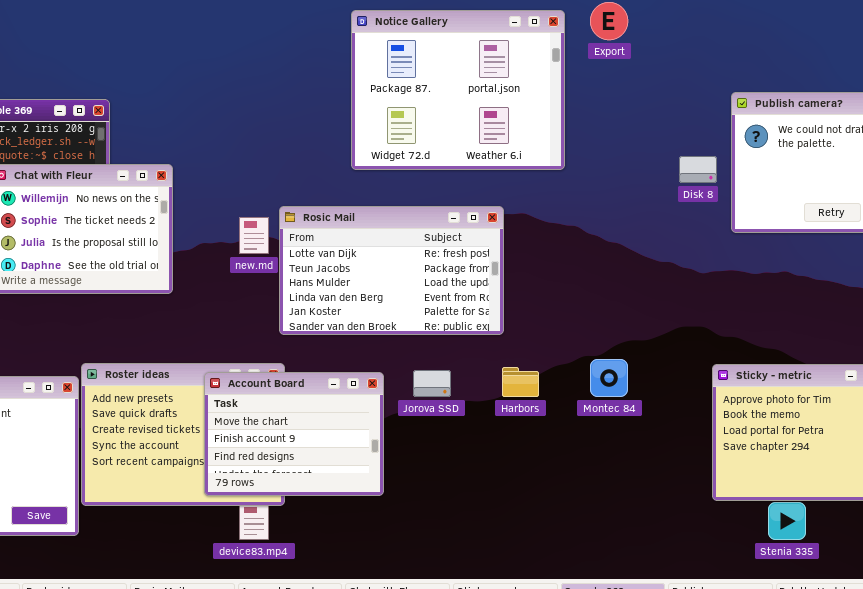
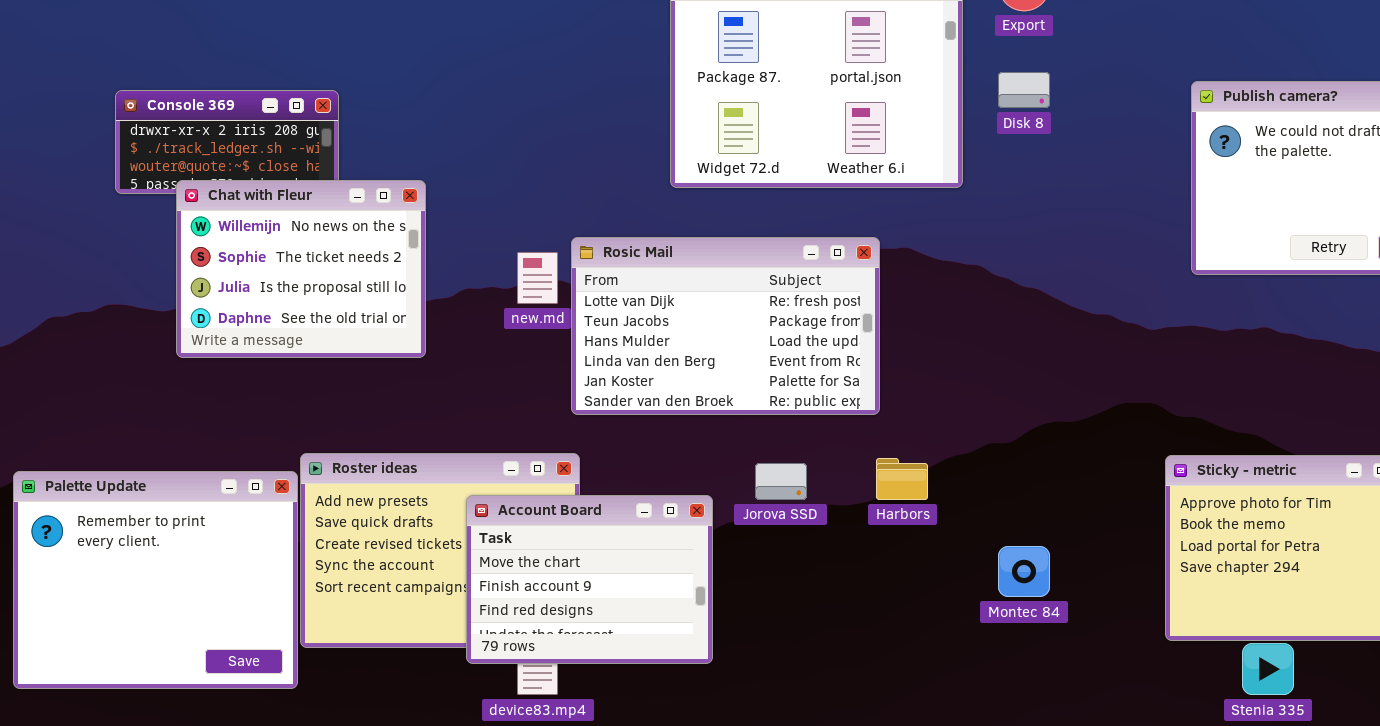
Disk 8: [679,156,717,183] -> [998,72,1050,108], moved
Montec 84: [590,359,628,397] -> [998,546,1050,597], moved
Account Board: [204,372,384,496] -> [466,495,713,664], moved

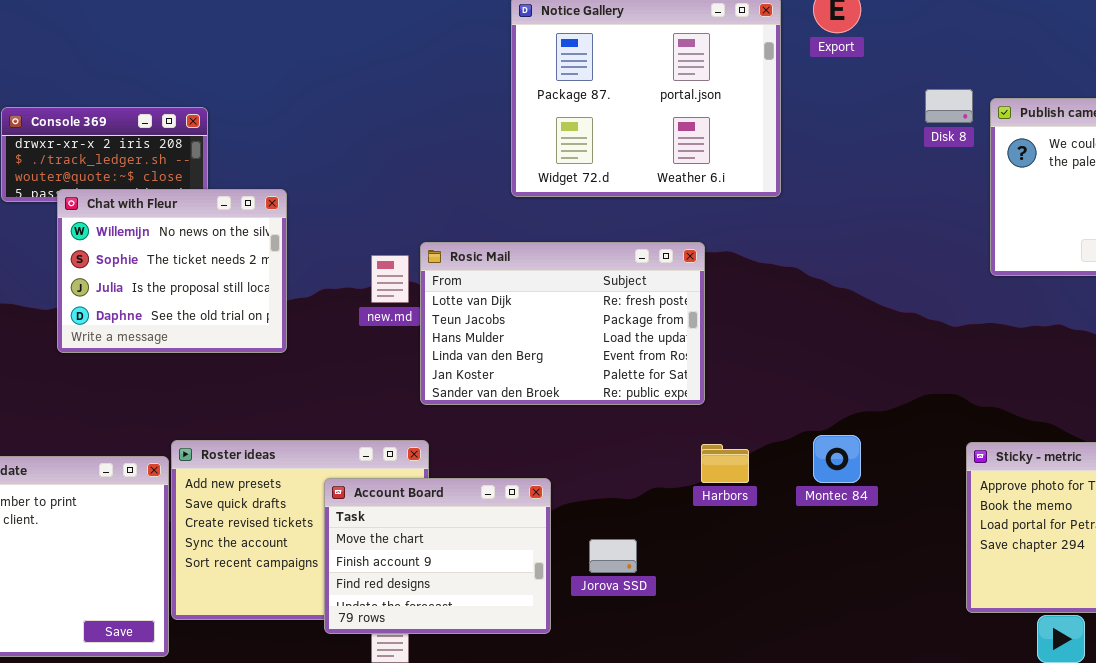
Disk 8: [998,72,1050,108] -> [925,89,973,123], moved
Jorova SSD: [755,463,807,500] -> [589,539,637,573], moved
Montec 84: [998,546,1050,597] -> [813,435,861,483], moved

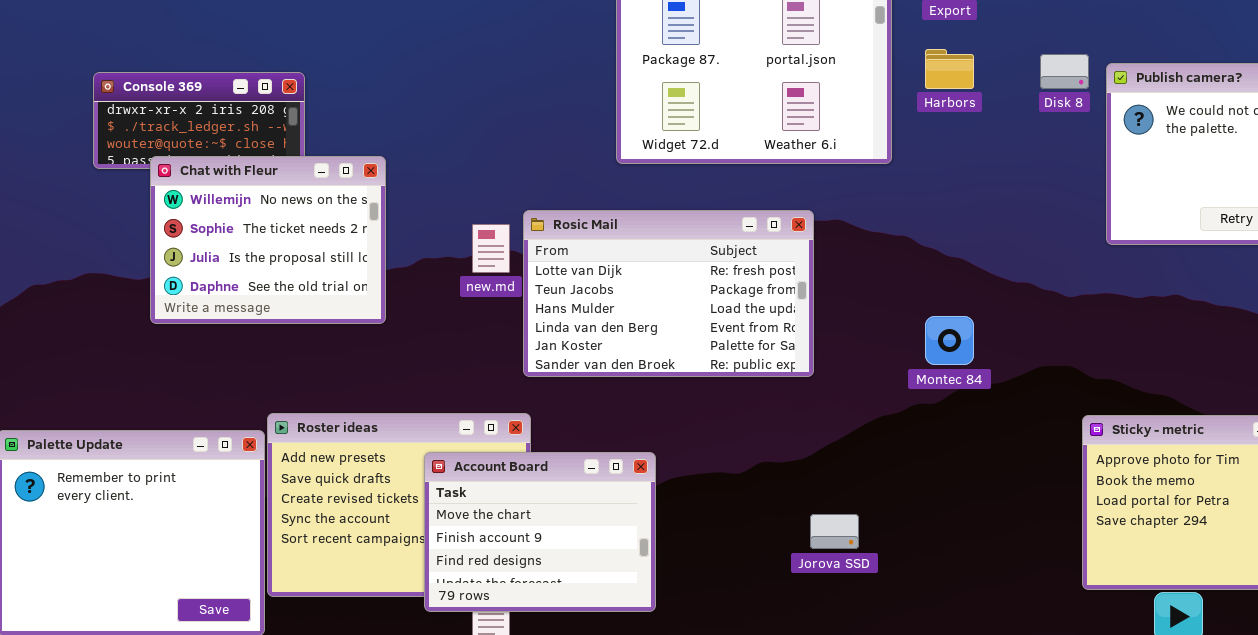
Montec 84: [813,435,861,483] -> [925,316,974,365], moved
Harbors: [701,444,749,483] -> [925,49,974,89], moved
Jorova SSD: [589,539,637,573] -> [810,514,859,549], moved

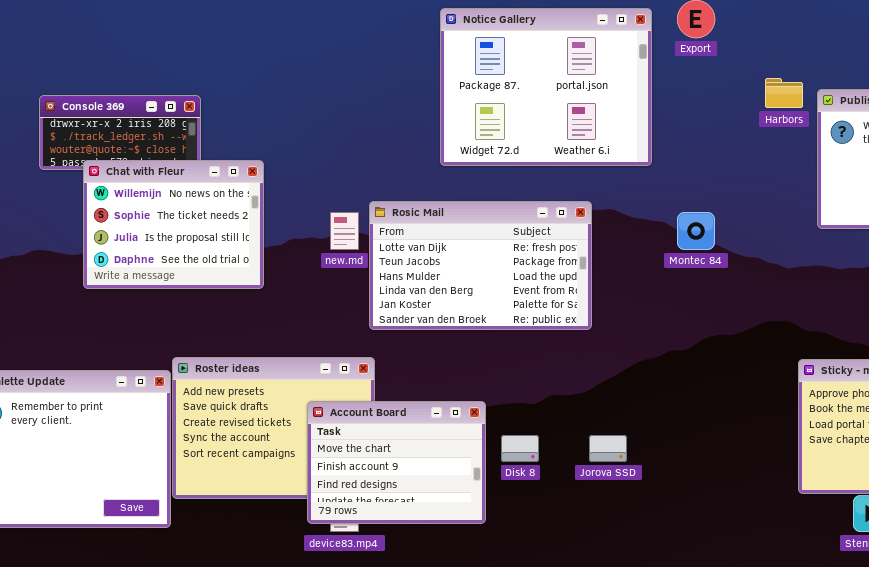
Harbors: [925,49,974,89] -> [765,78,803,108], moved
Disk 8: [1040,54,1089,89] -> [501,435,539,462], moved
Montec 84: [925,316,974,365] -> [677,212,715,250], moved
Account Board: [424,452,656,612] -> [307,401,486,524], moved

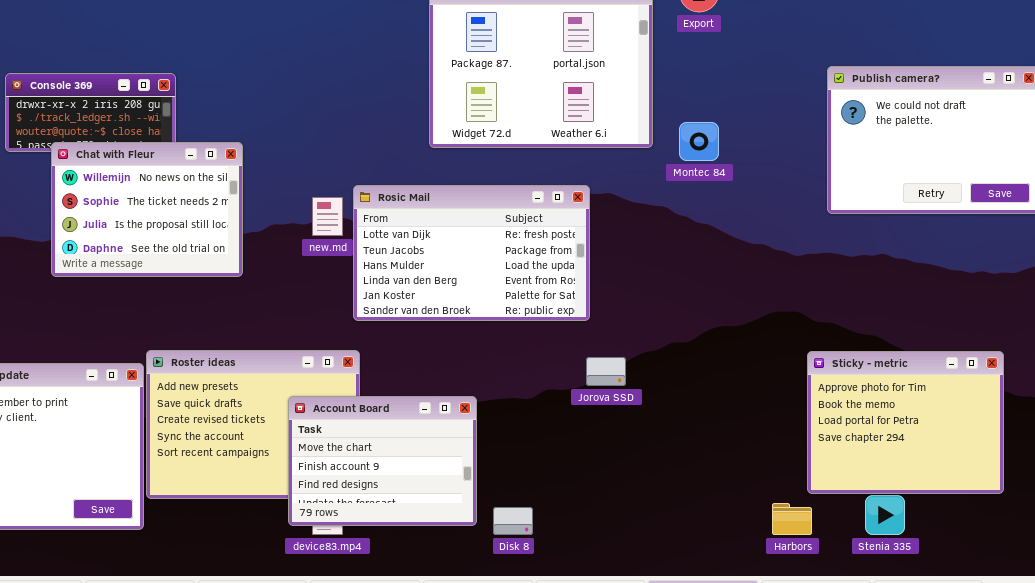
Harbors: [765,78,803,108] -> [772,503,812,535], moved
Montec 84: [677,212,715,250] -> [679,122,719,161], moved
Disk 8: [501,435,539,462] -> [493,507,533,535], moved
Jorova SSD: [589,435,627,462] -> [586,357,626,386], moved

